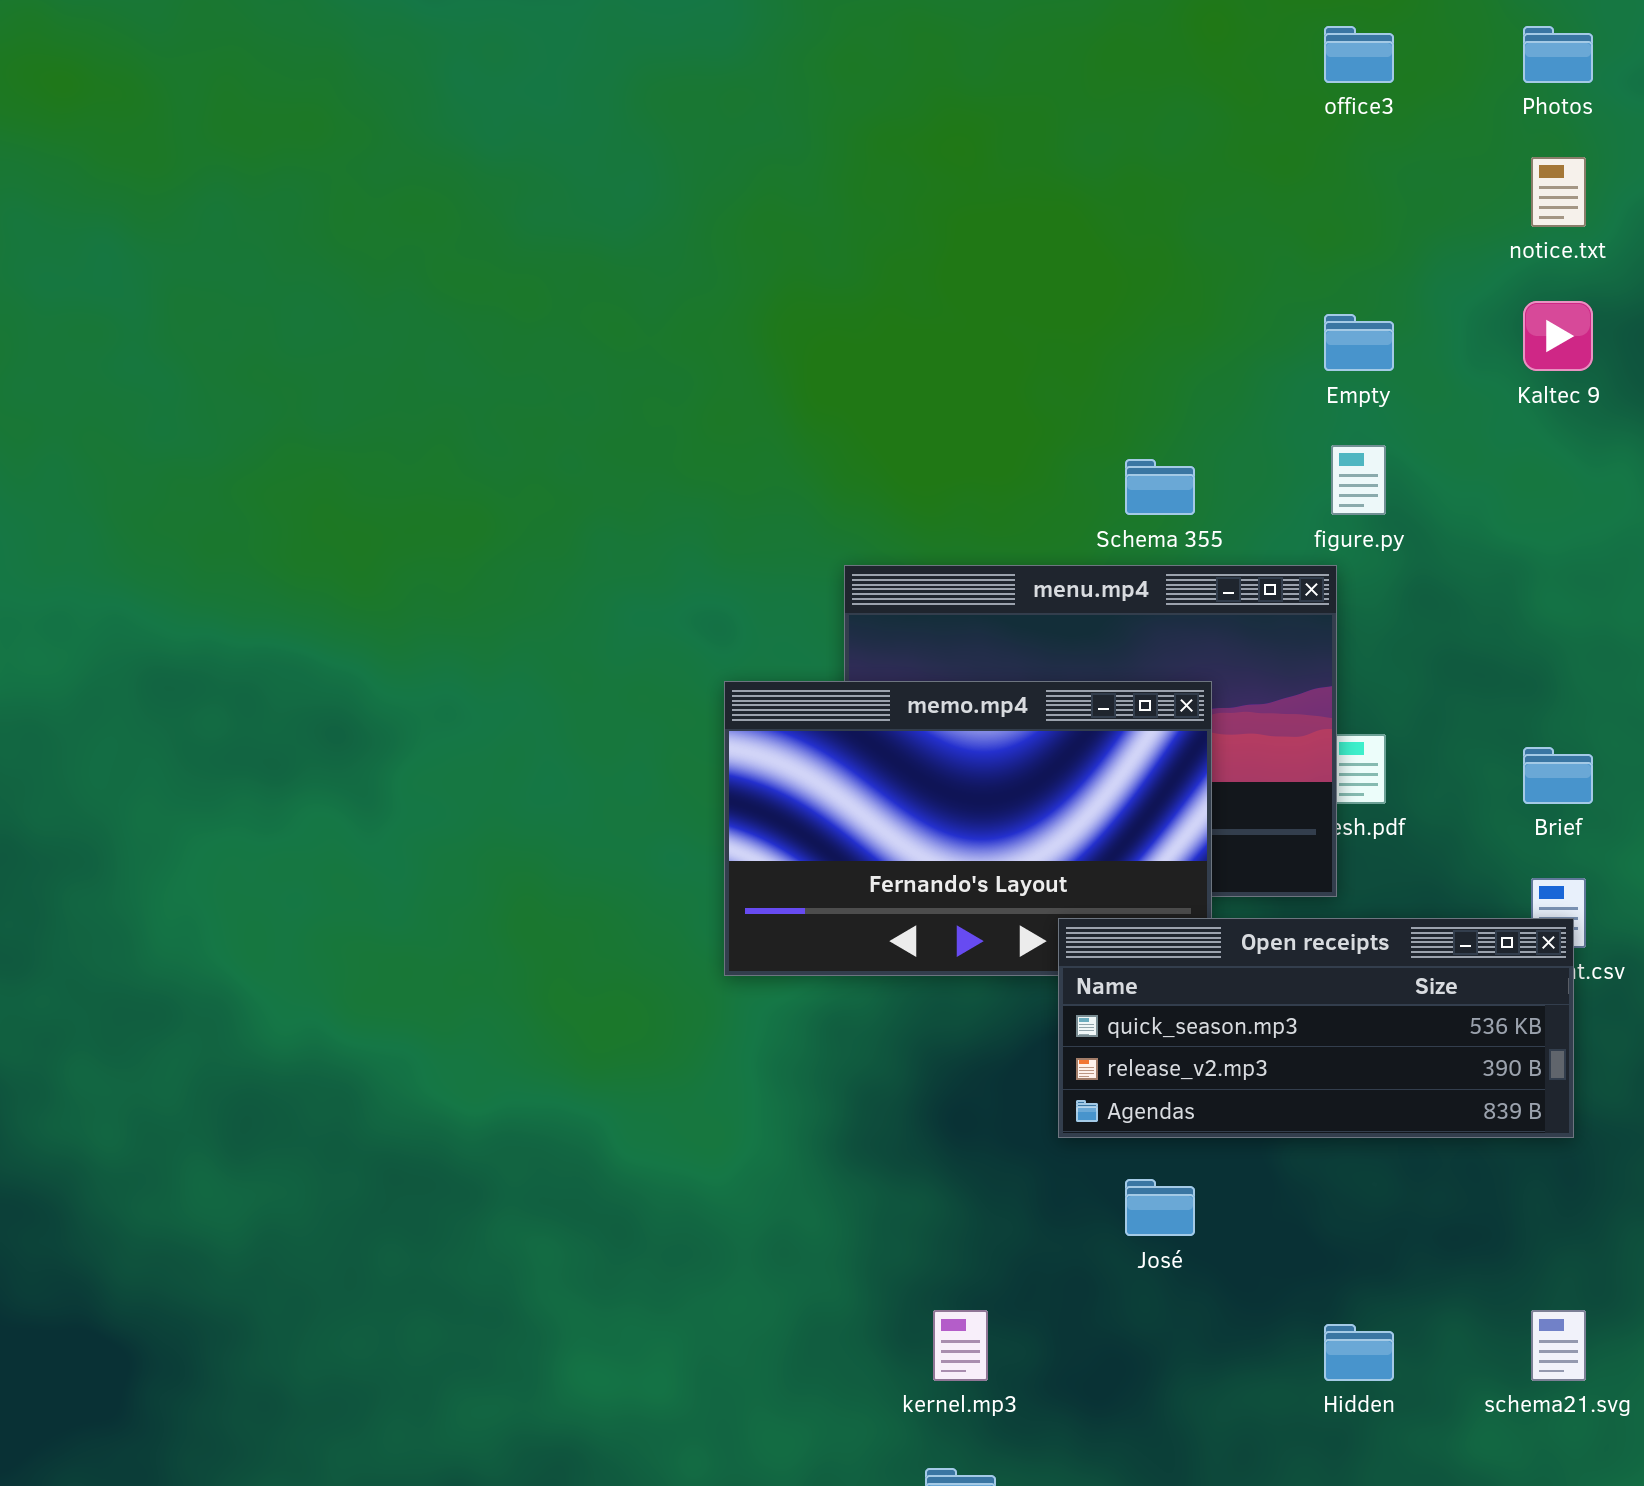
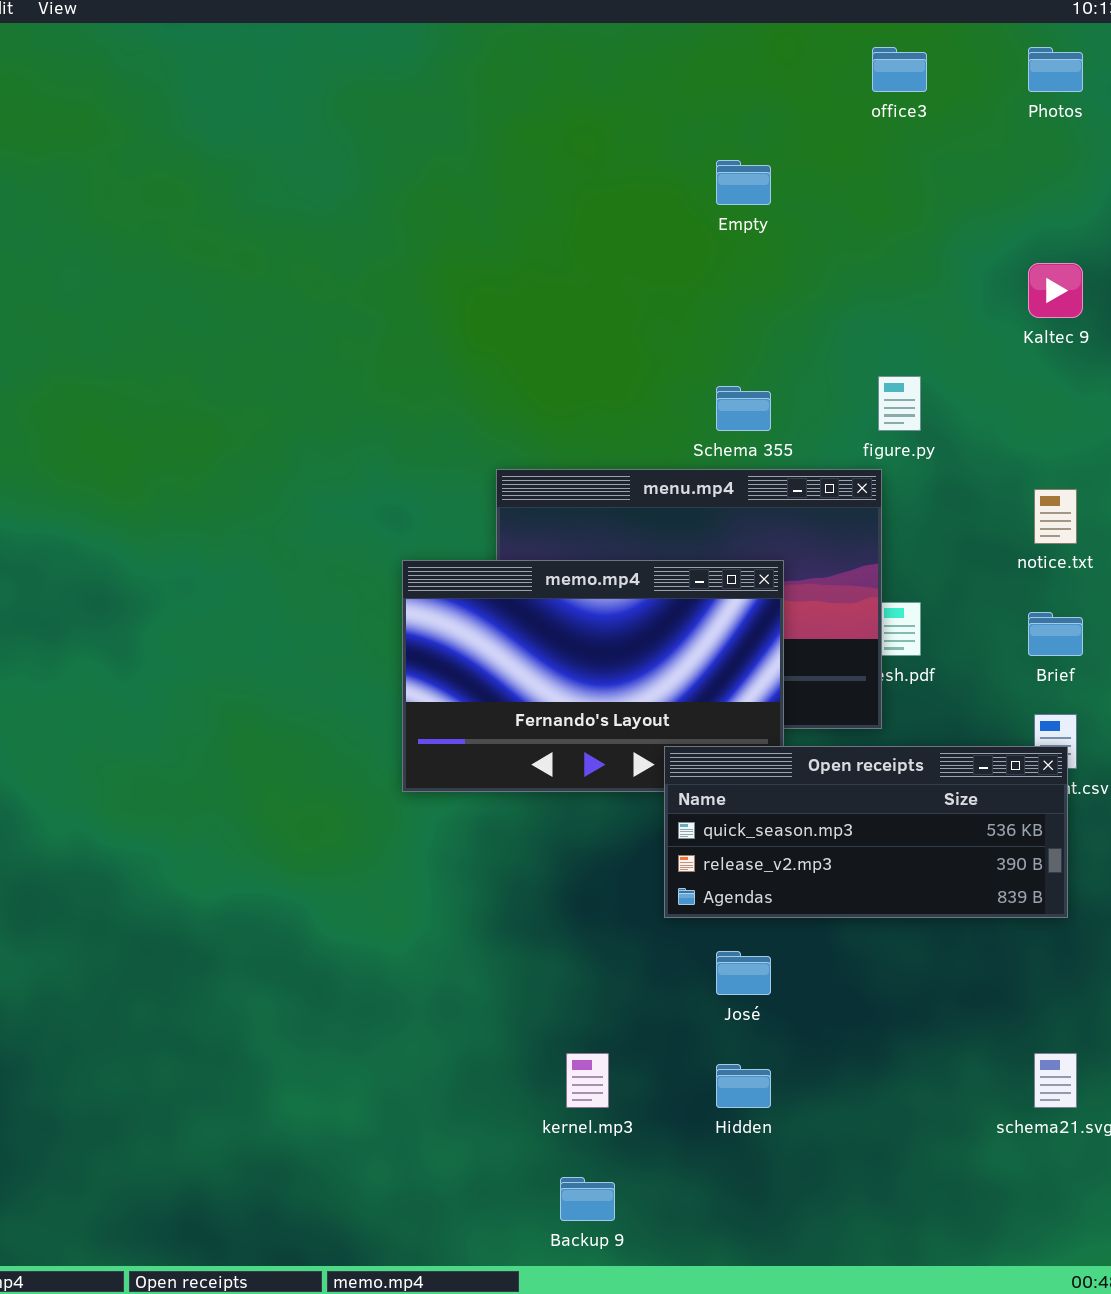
notice.txt: [1531,157,1586,227] -> [1034,489,1077,544], moved
Empty: [1324,314,1394,371] -> [716,160,771,205], moved
Hidden: [1324,1324,1394,1381] -> [716,1064,771,1108], moved

